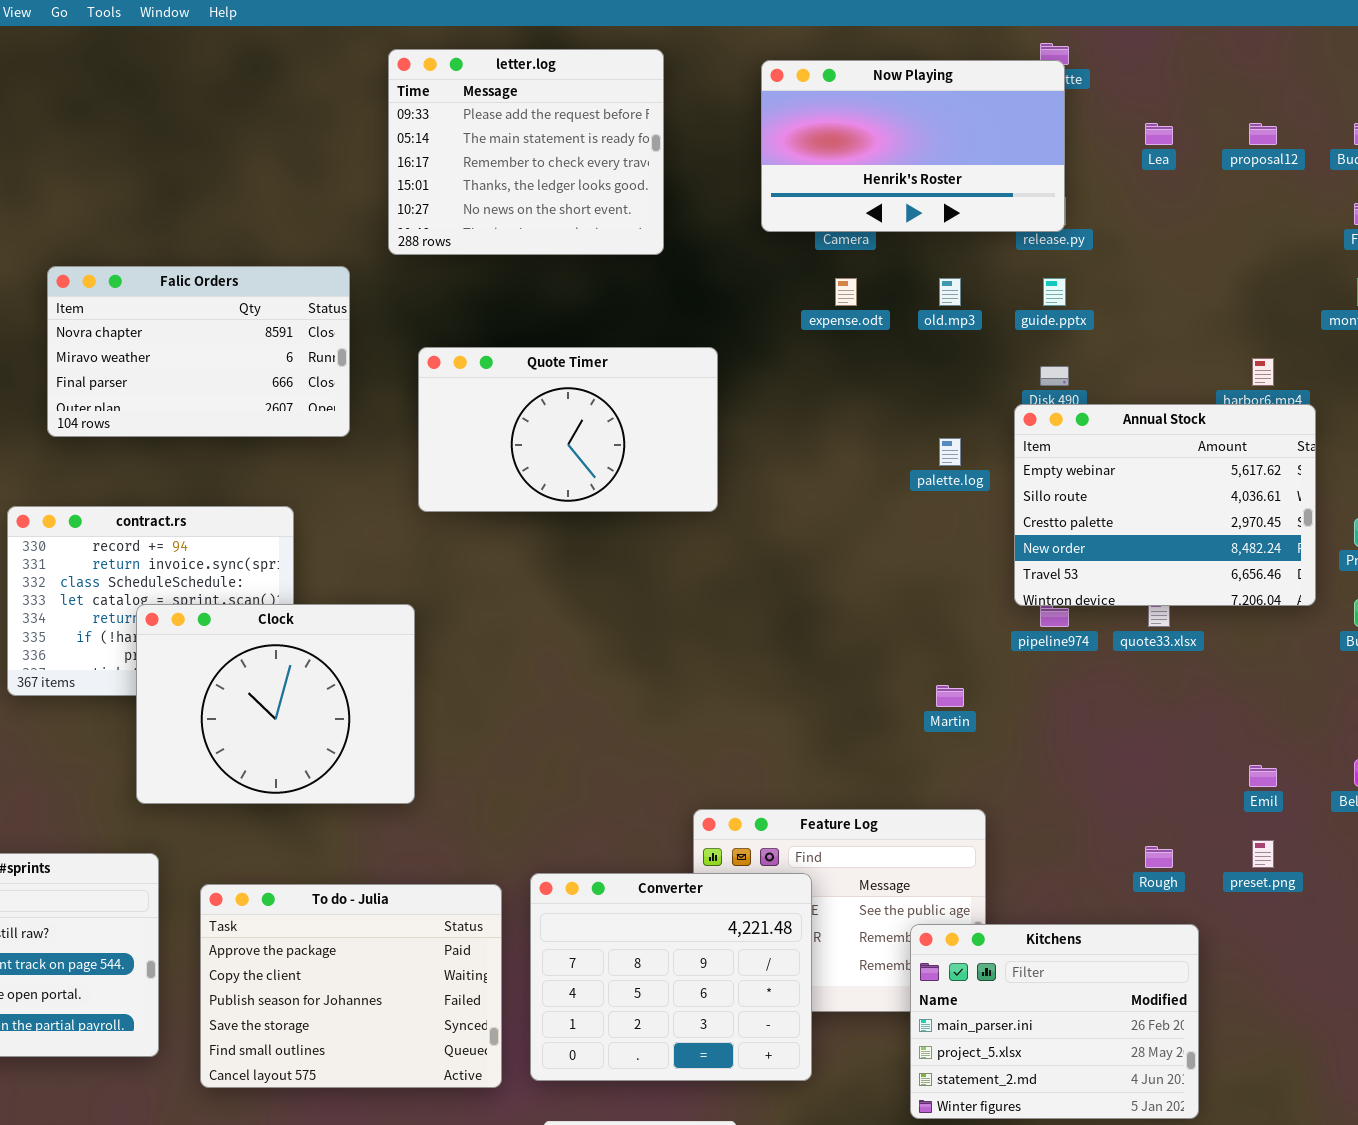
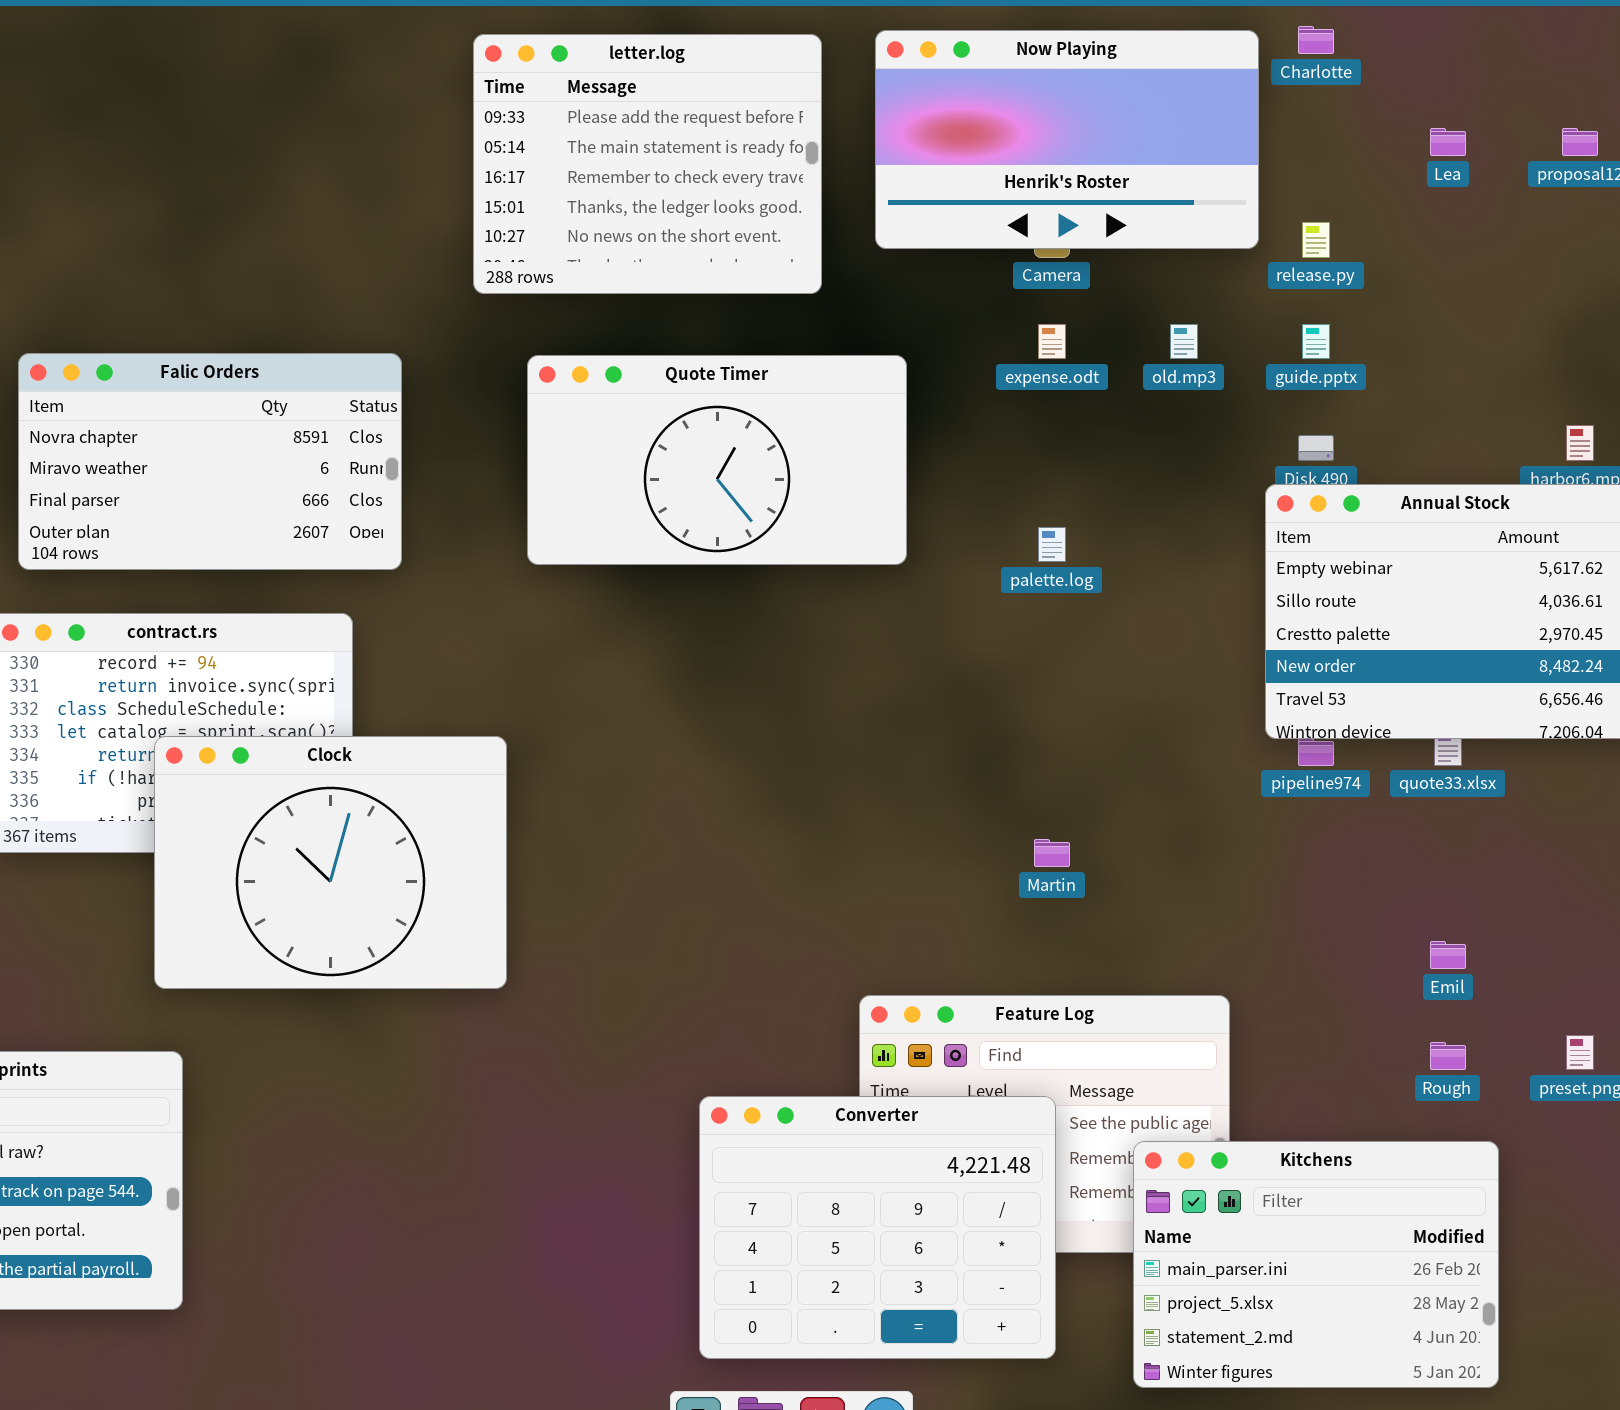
Now Playing: [761,60,1065,232] -> [875,30,1259,249], moved
Falic Orders: [47,266,350,437] -> [18,353,402,570], moved
Quote Timer: [418,347,718,512] -> [527,355,907,565], moved
palette.log: [939,438,961,466] -> [1038,527,1066,562], moved
Martin: [936,685,964,707] -> [1034,839,1070,867], moved
Emil: [1249,765,1277,787] -> [1430,941,1466,969], moved
Converter: [530,873,812,1081] -> [699,1096,1056,1359], moved
To do - Julia: [200,884,502,1088] -> none, closed

